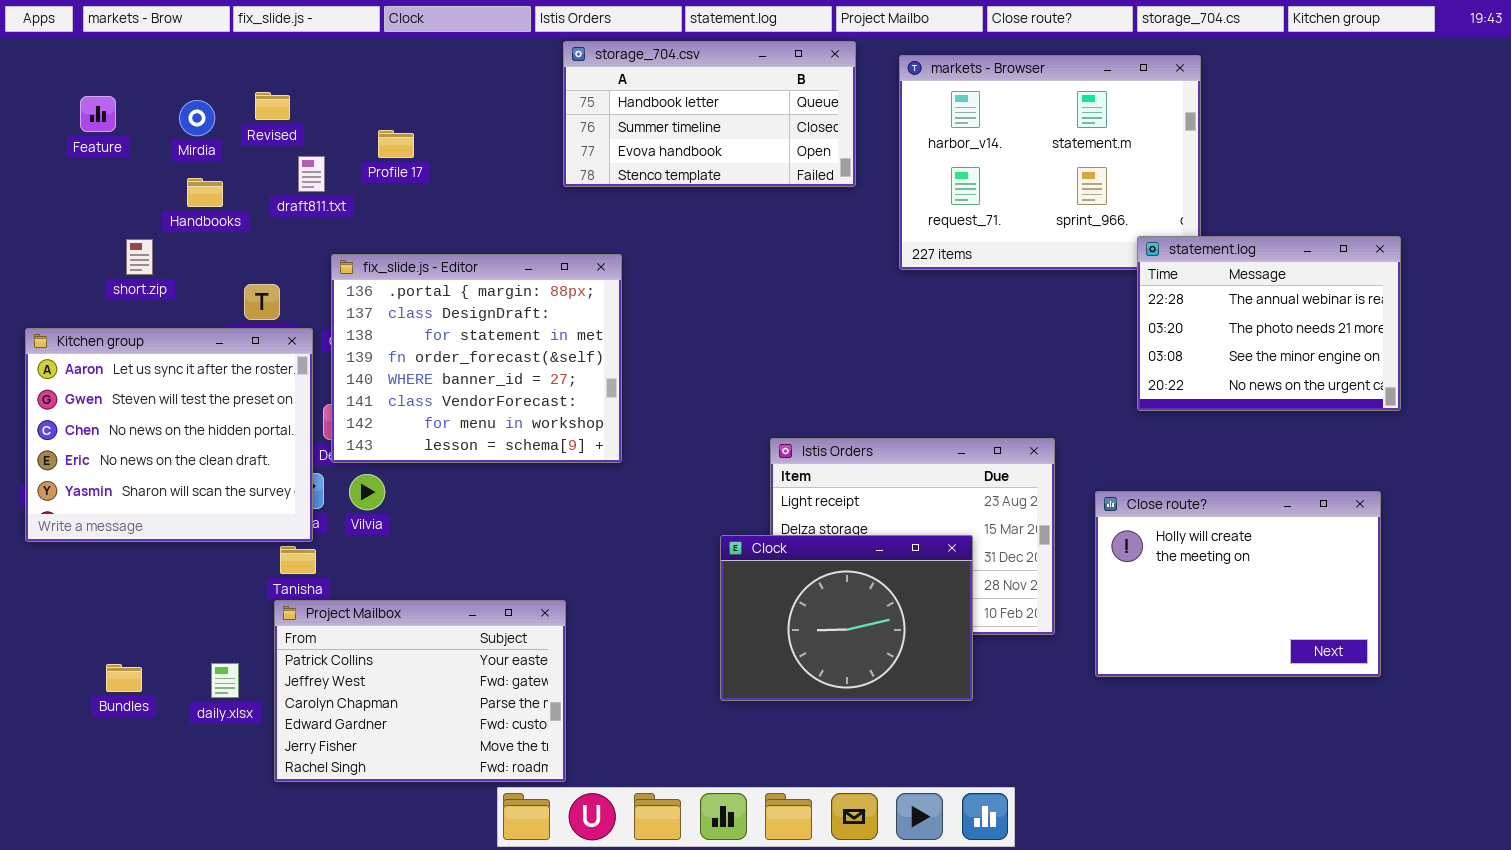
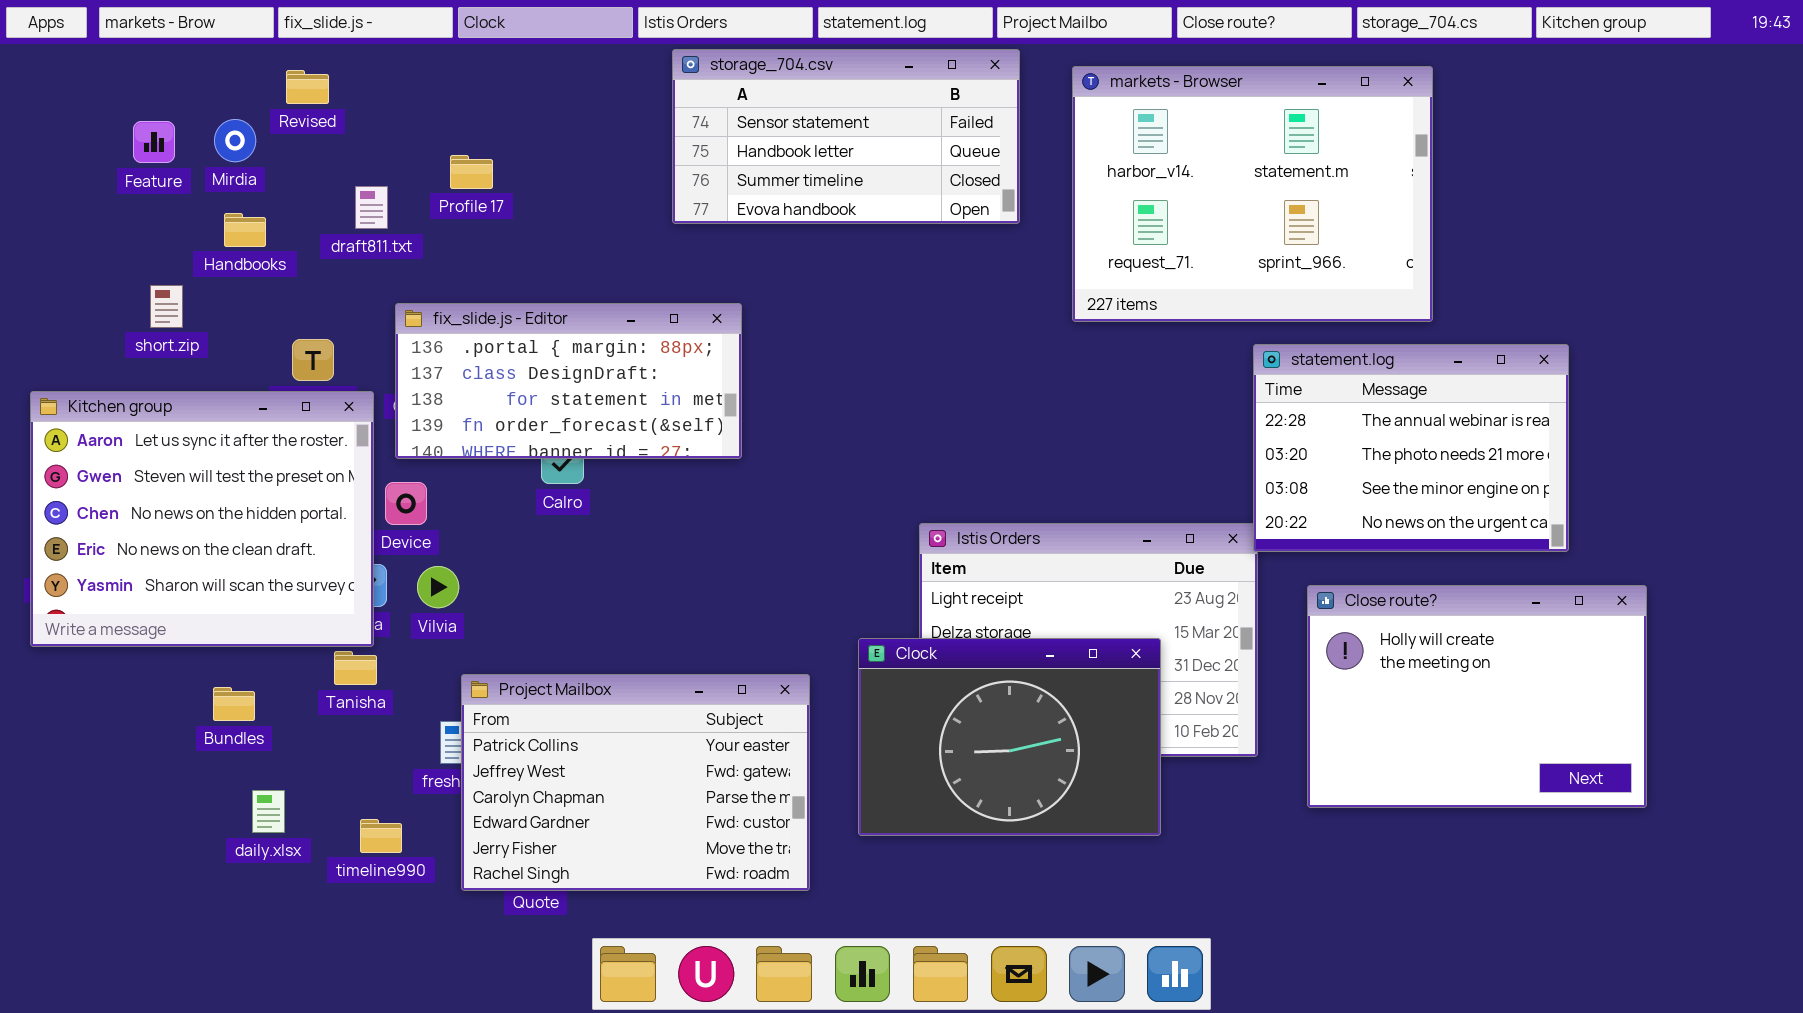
storage_704.csv: [563,41,856,187] -> [672,49,1020,224], scrolled up 1 row
Revised: [255,92,290,120] -> [286,70,329,104], moved
Feature: [80,96,116,132] -> [133,121,175,163], moved
statement.log: [1137,236,1401,411] -> [1253,344,1569,552], moved
fix_slide.js - Editor: [331,254,622,463] -> [395,303,742,459], resized
Project Mailbox: [274,600,566,782] -> [461,674,810,891], moved
Bundles: [106,664,142,692] -> [213,687,255,721], moved

